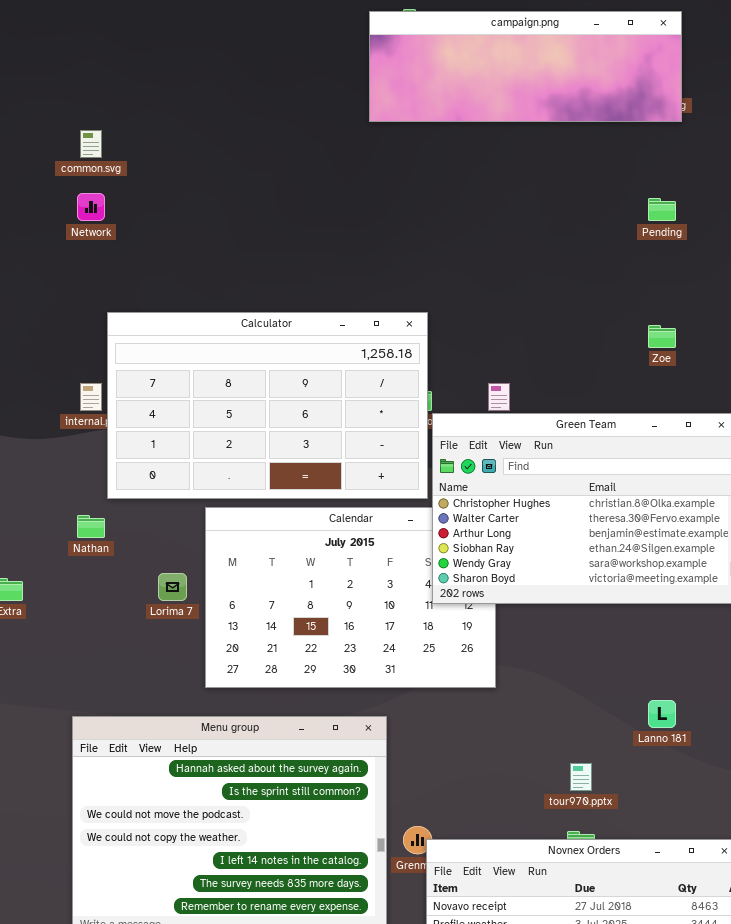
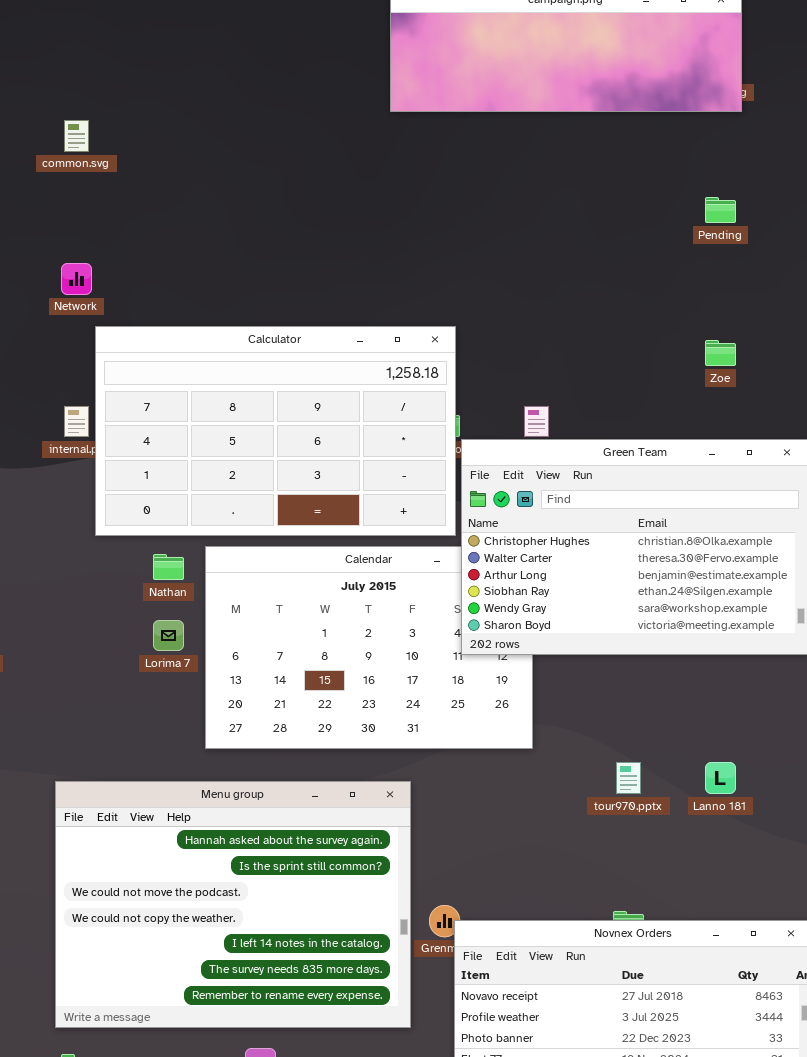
Network: [77,193,105,221] -> [61,263,92,295], moved
Nathan: [77,515,105,538] -> [153,554,184,580], moved
tour970.pptx: [570,763,592,791] -> [616,762,641,794], moved

